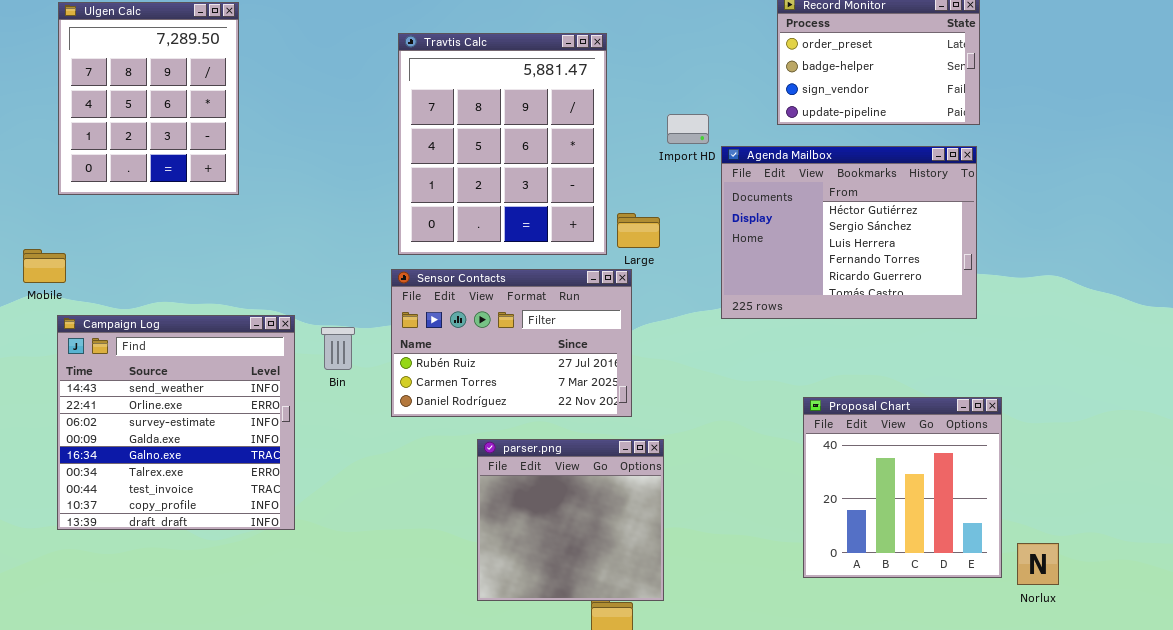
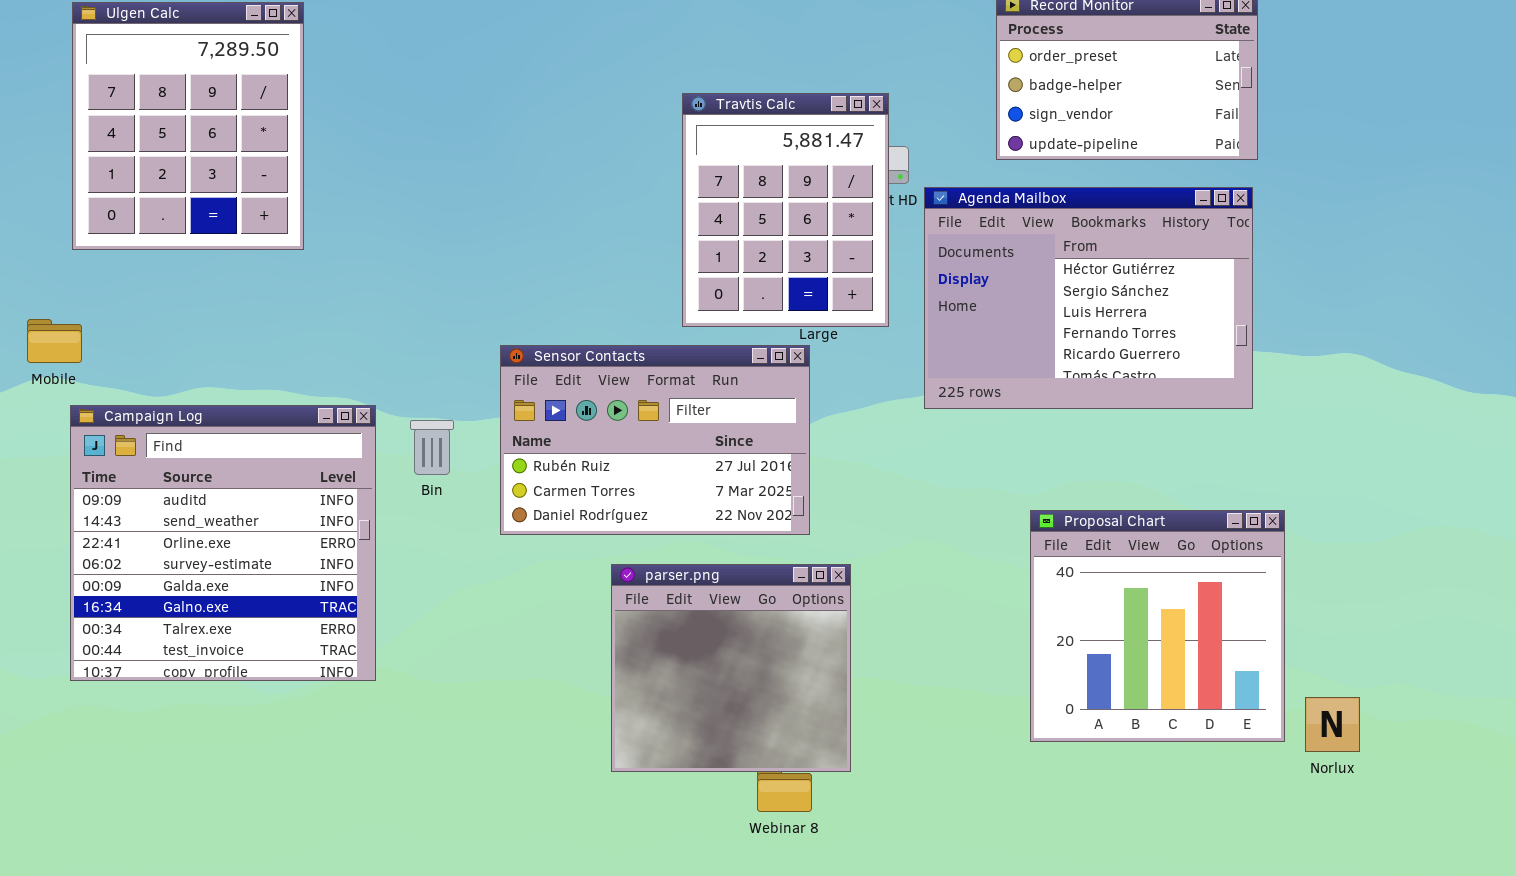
Travtis Calc: [398,33,607,255] -> [682,93,889,327], moved, resized
Campaign Log: [57,315,295,530] -> [70,405,376,681], scrolled up 1 row

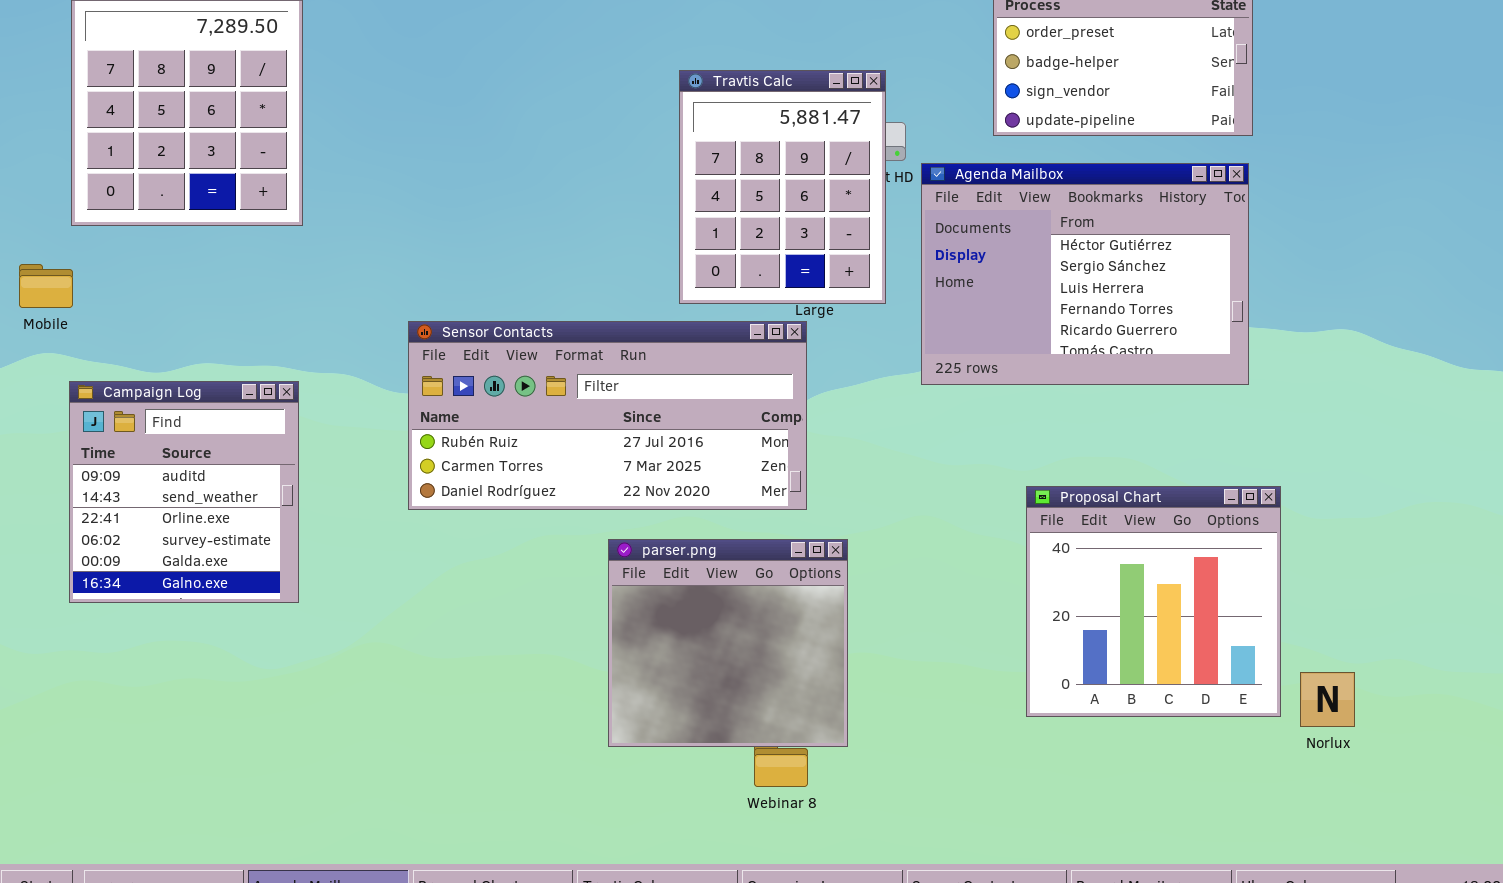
Mobile: [27,319,82,363] -> [19,264,73,308], moved
Sensor Contacts: [500,345,810,535] -> [408,321,807,510], resized
Campaign Log: [70,405,376,681] -> [69,381,299,603], resized

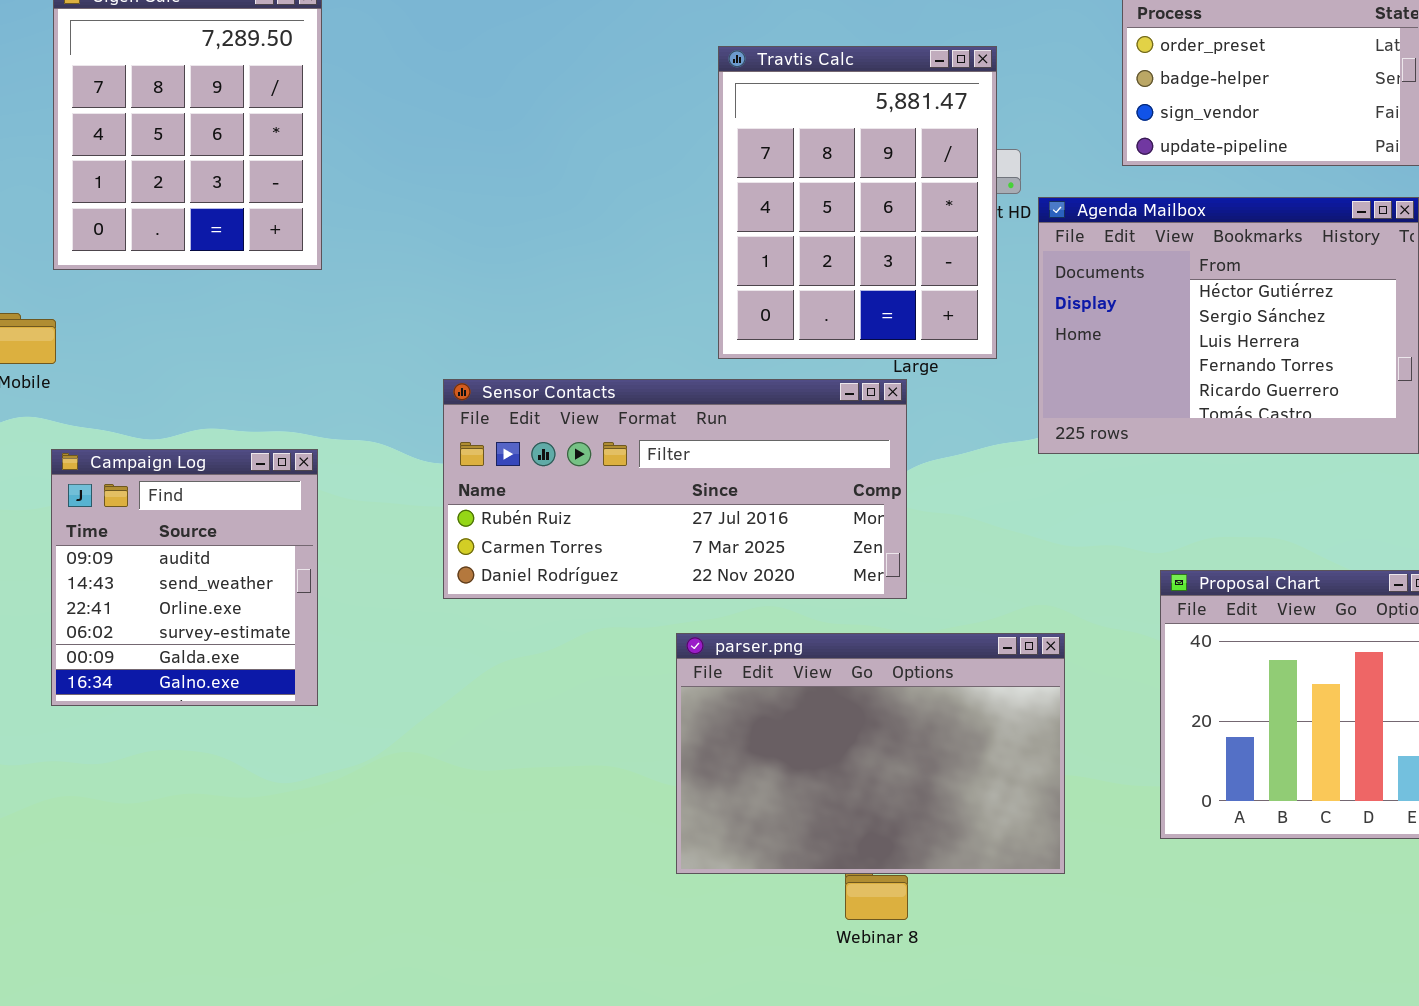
Travtis Calc: [679,70,886,304] -> [718,46,997,359], resized
parser.png: [608,539,848,747] -> [676,633,1065,874], resized

